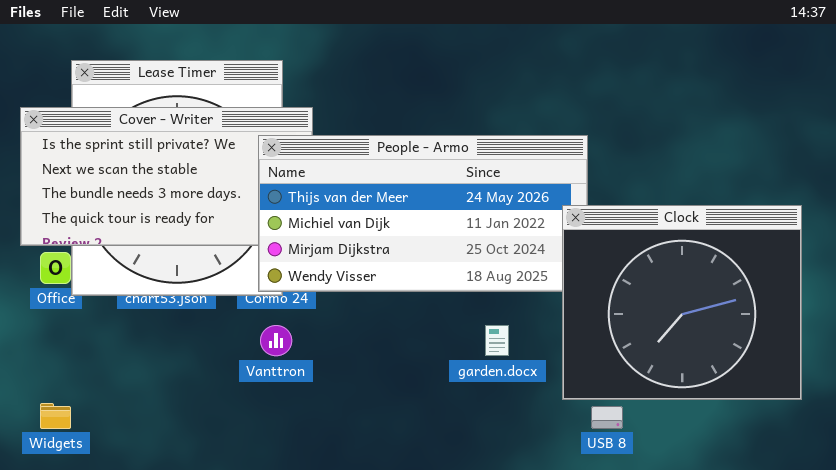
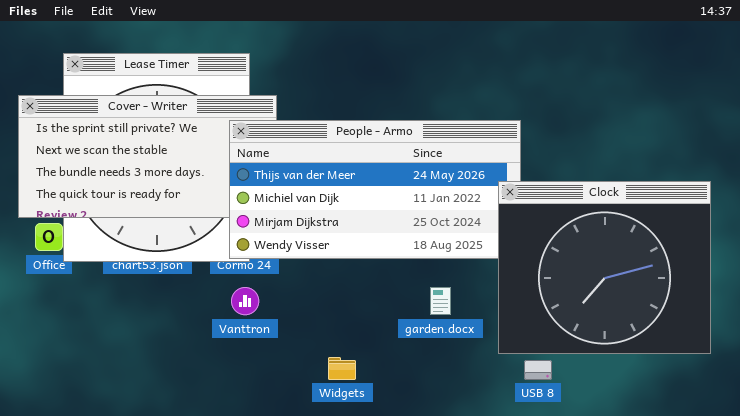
Widgets: [40,403,71,429] -> [328,357,356,380], moved

